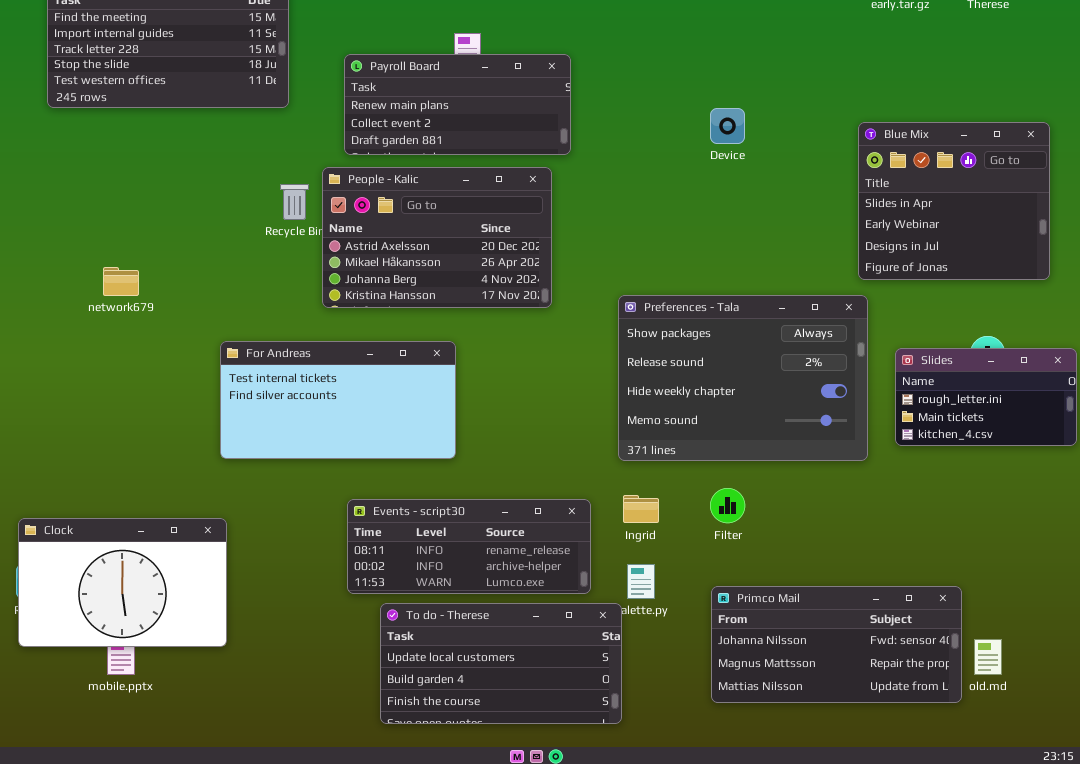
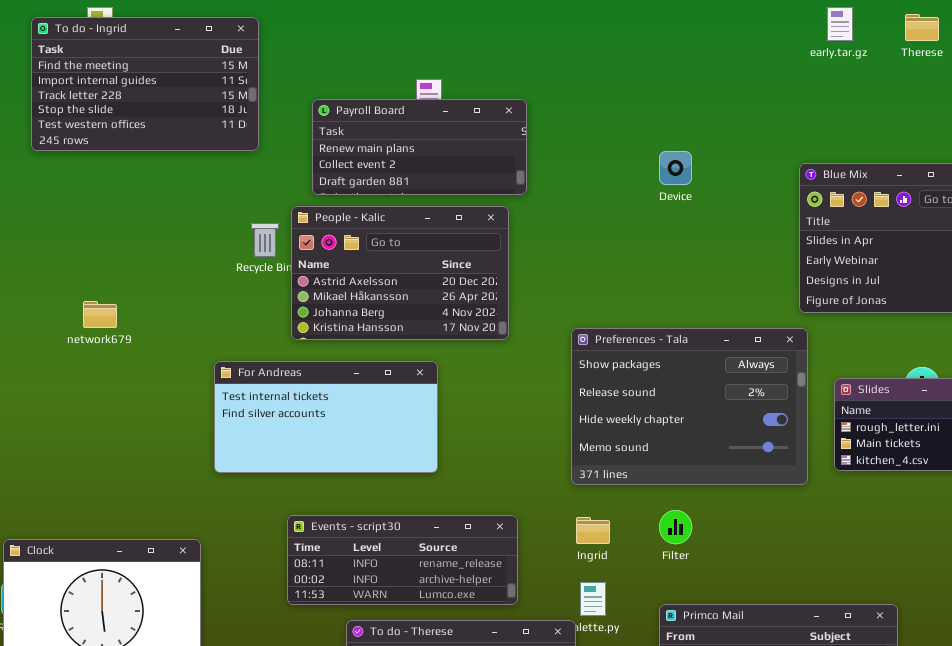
For Andreas: [220,341,456,459] -> [214,361,438,473], moved
Events - script30: [347,499,591,594] -> [287,515,518,605], moved

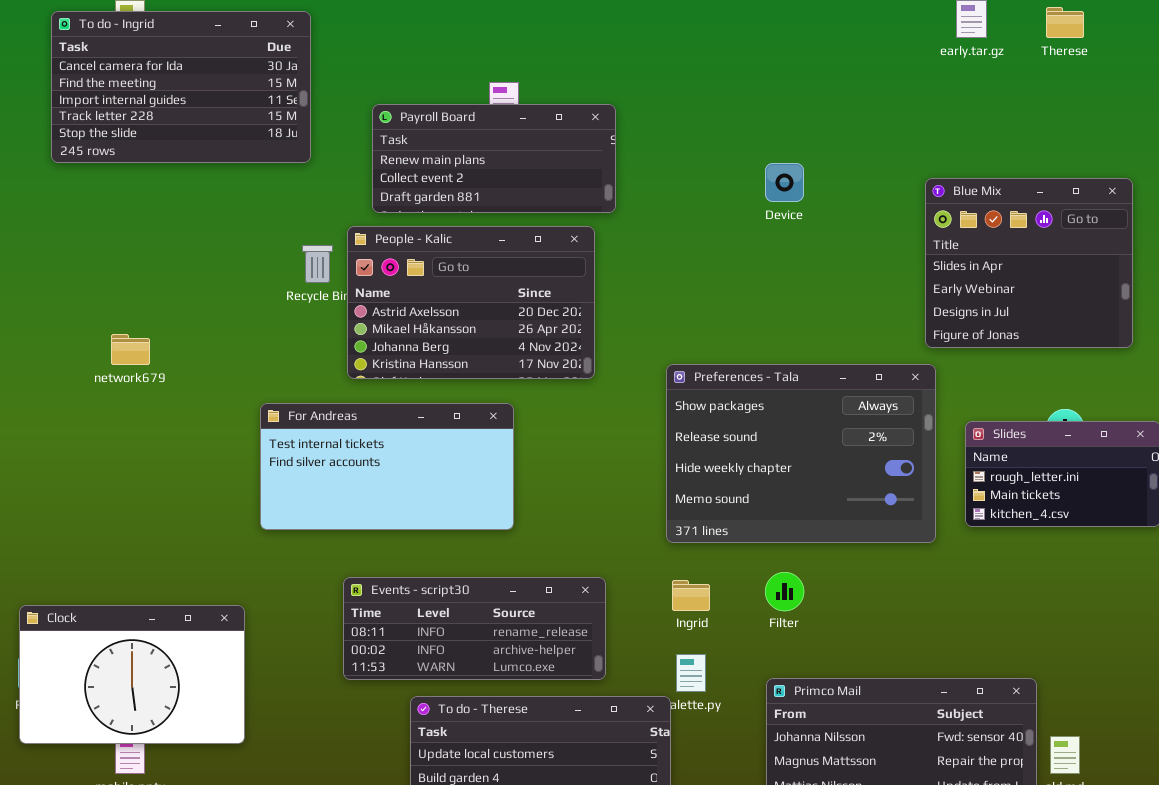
To do - Ingrid: [31,17,259,151] -> [51,11,311,163], scrolled up 1 row

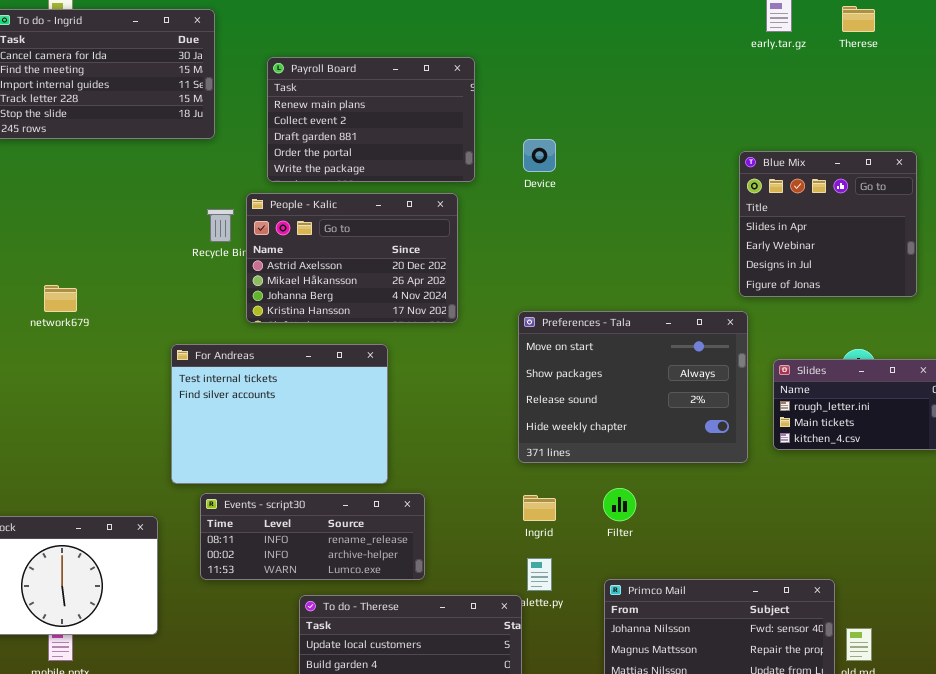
Payroll Board: [372,104,616,213] -> [267,57,475,182], resized
Device: [765,163,804,202] -> [523,139,556,172], moved
Preferences - Tala: [666,364,936,543] -> [518,311,748,463], scrolled up 1 row
For Andreas: [260,403,514,530] -> [171,344,388,484], resized
Events - script30: [343,577,606,680] -> [200,493,425,580], moved

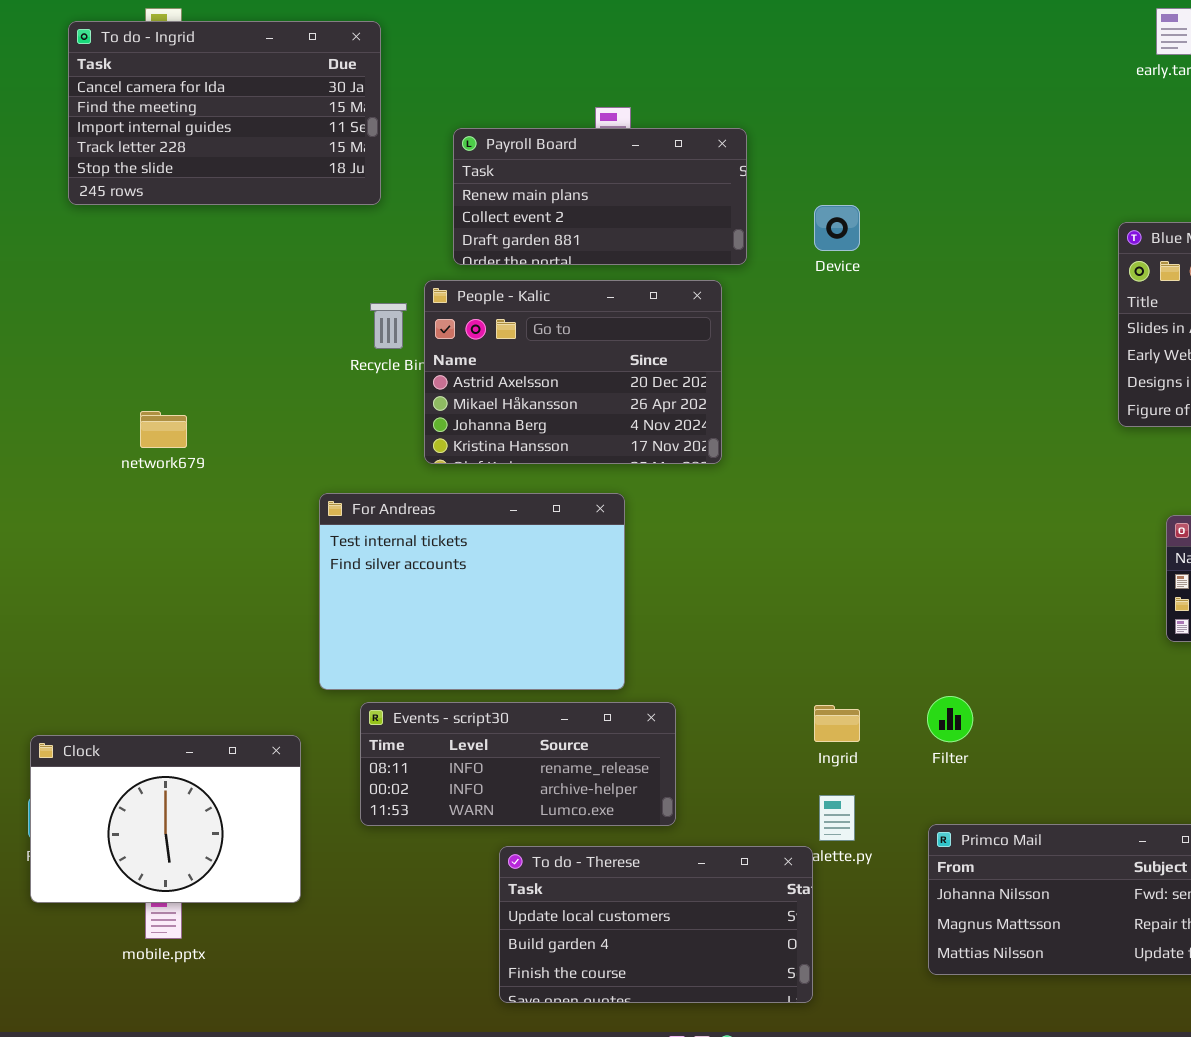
Payroll Board: [267,57,475,182] -> [453,128,747,265], resized
Preferences - Tala: [518,311,748,463] -> none, closed

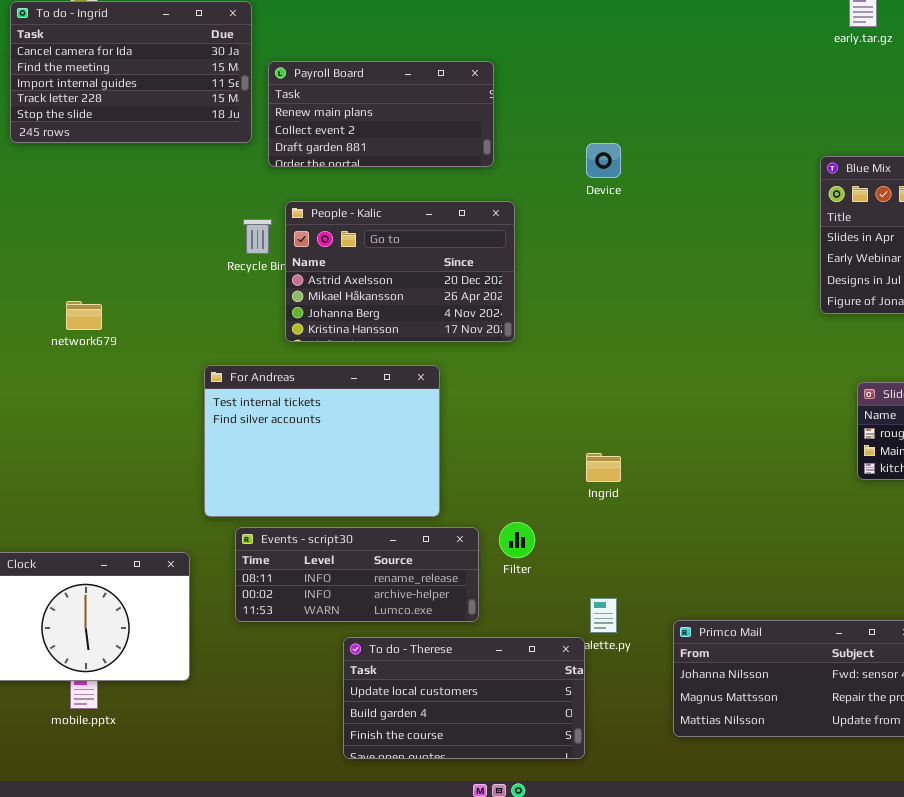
Payroll Board: [453,128,747,265] -> [268,61,494,167], moved
Filter: [927,696,973,742] -> [499,522,535,558], moved
Ingrid: [814,705,860,742] -> [586,453,621,482], moved

